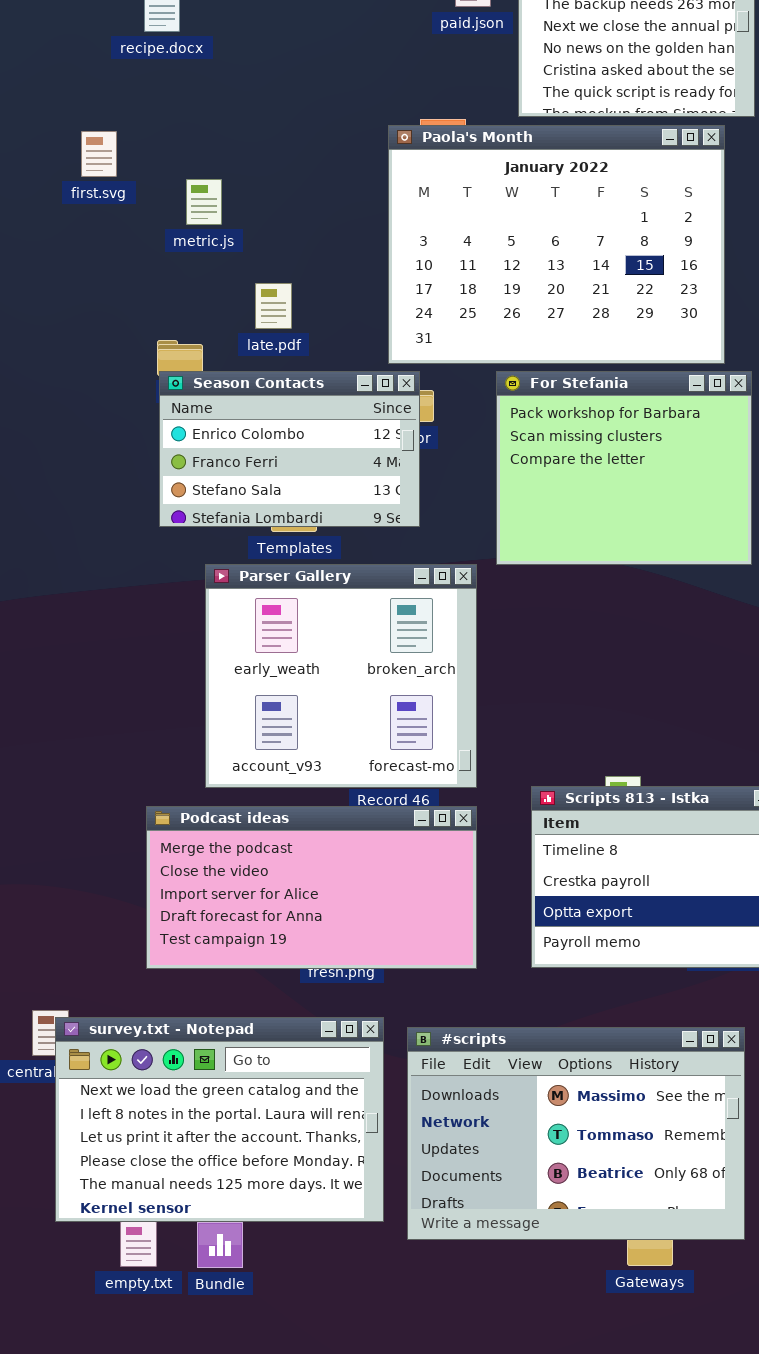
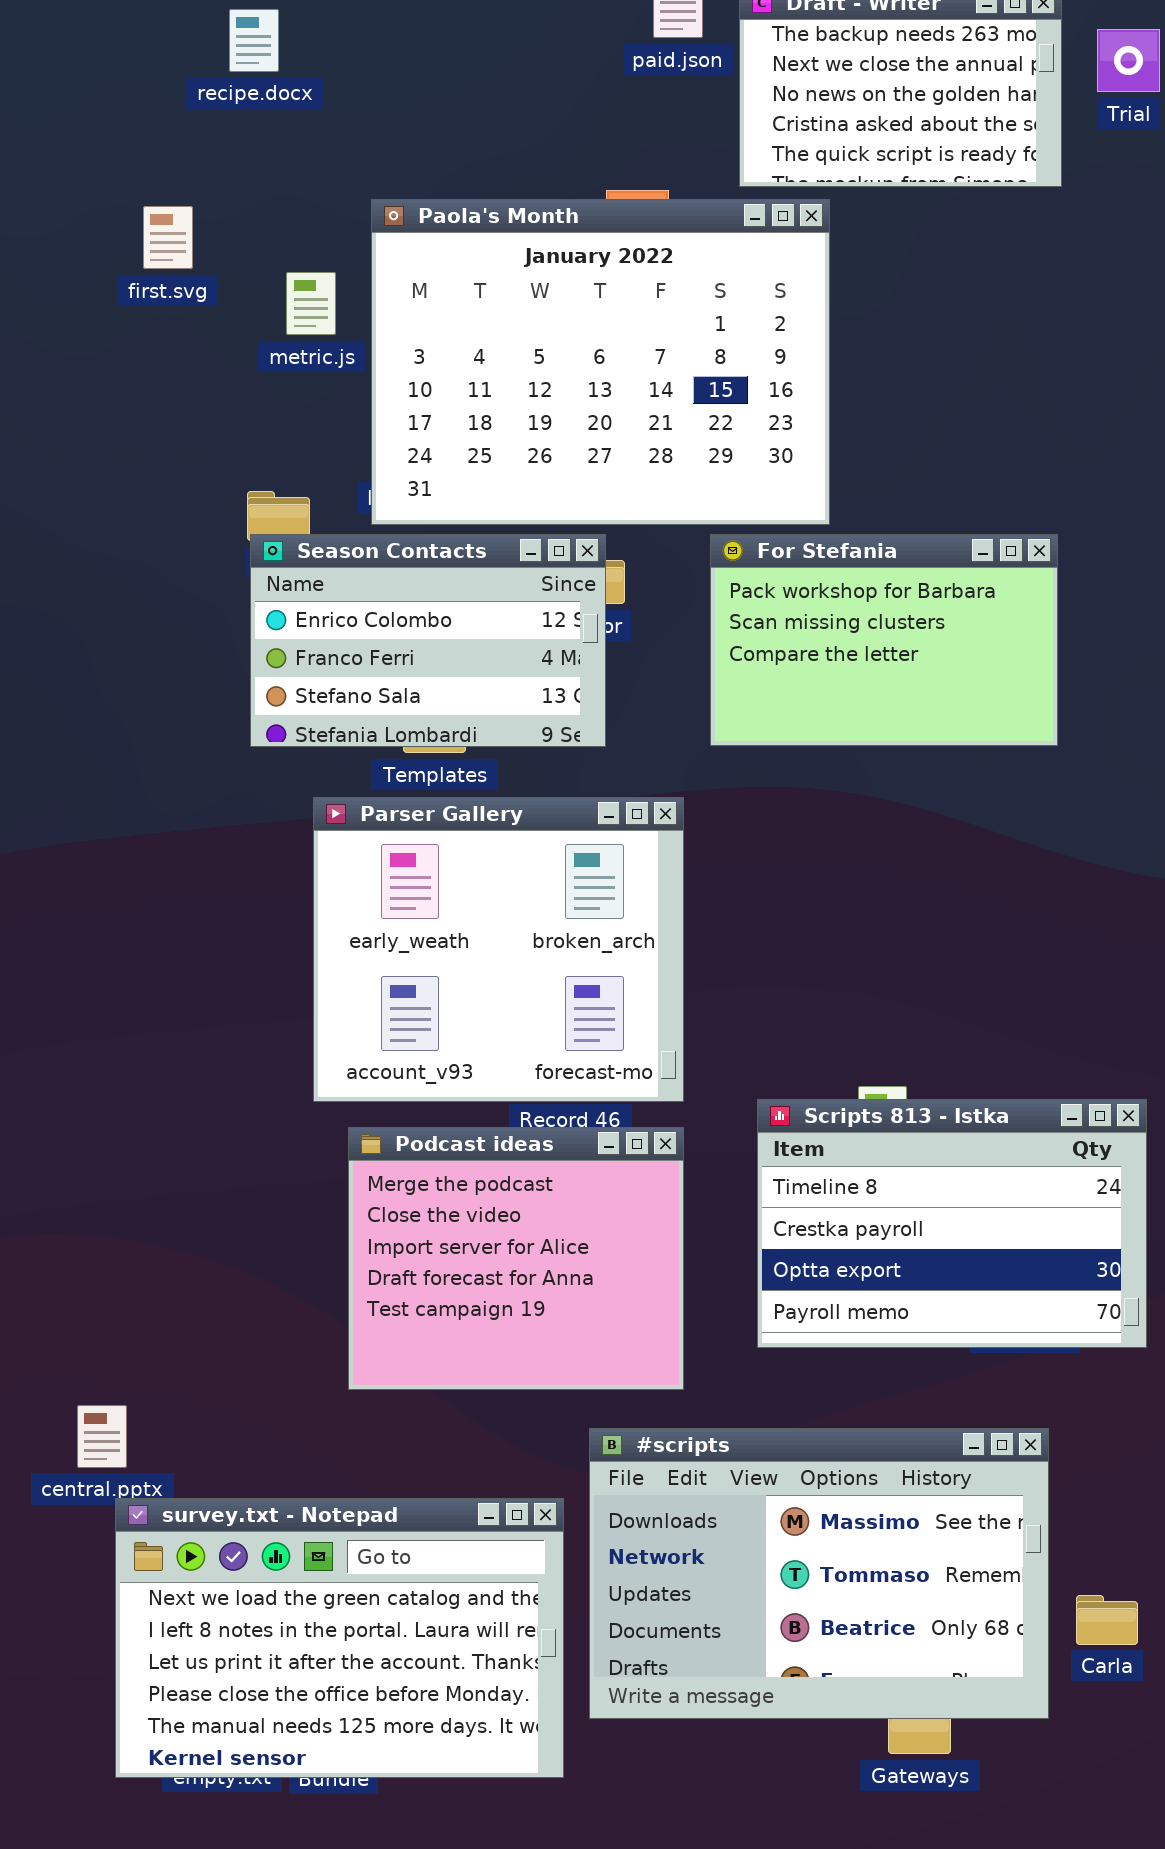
Paola's Month: [388,125,725,364] -> [371,199,830,525], moved
For Stefania: [496,371,752,565] -> [710,534,1058,746], resized
Podcast ideas: [146,806,477,969] -> [348,1127,684,1390], resized
survey.txt - Notepad: [55,1017,384,1222] -> [115,1498,564,1778], moved

